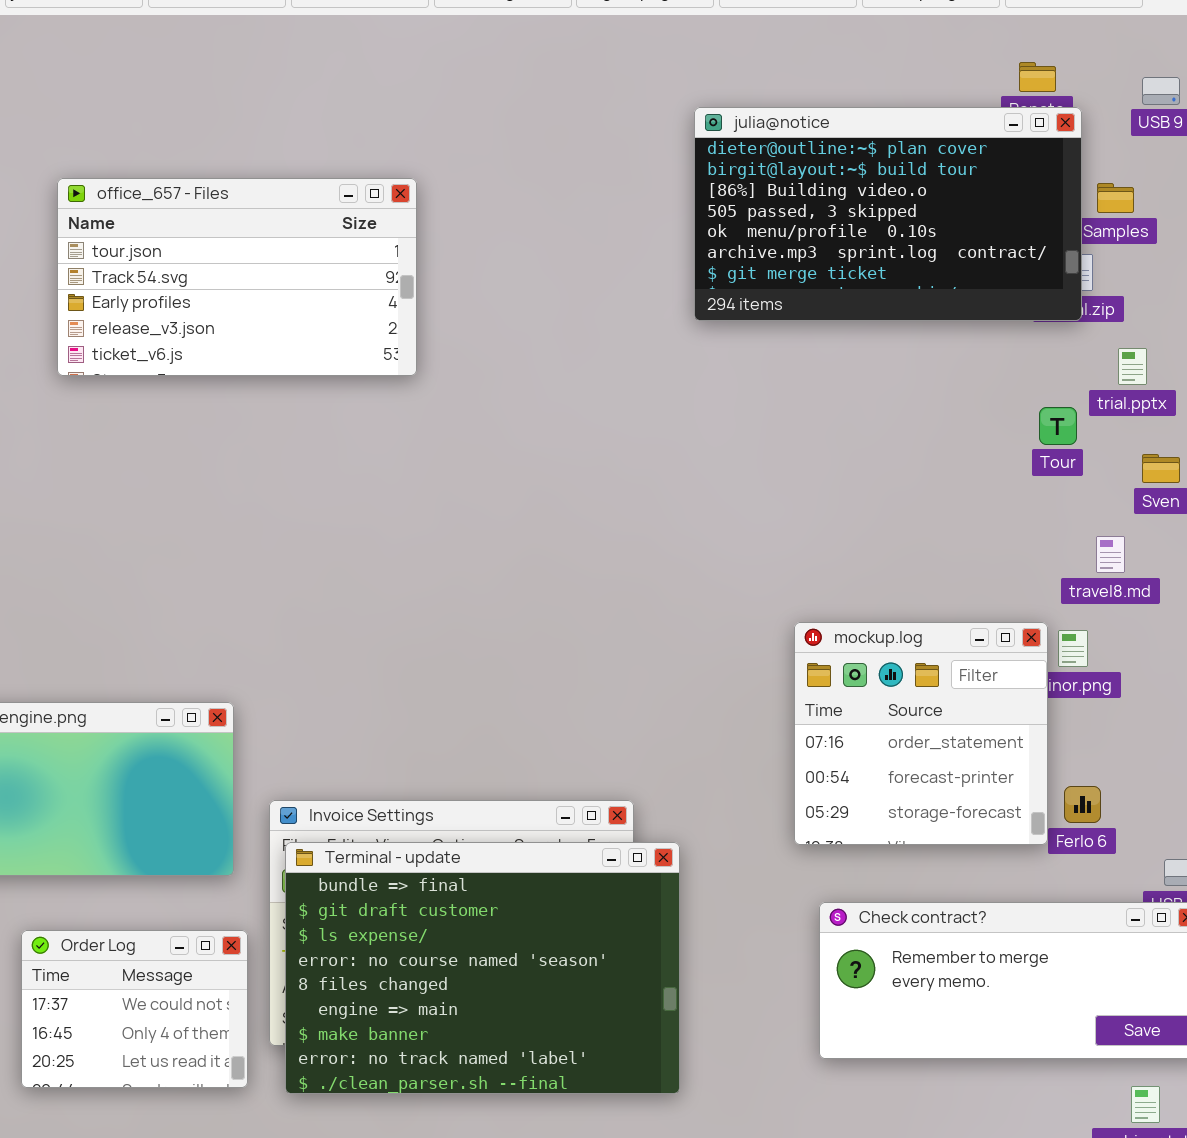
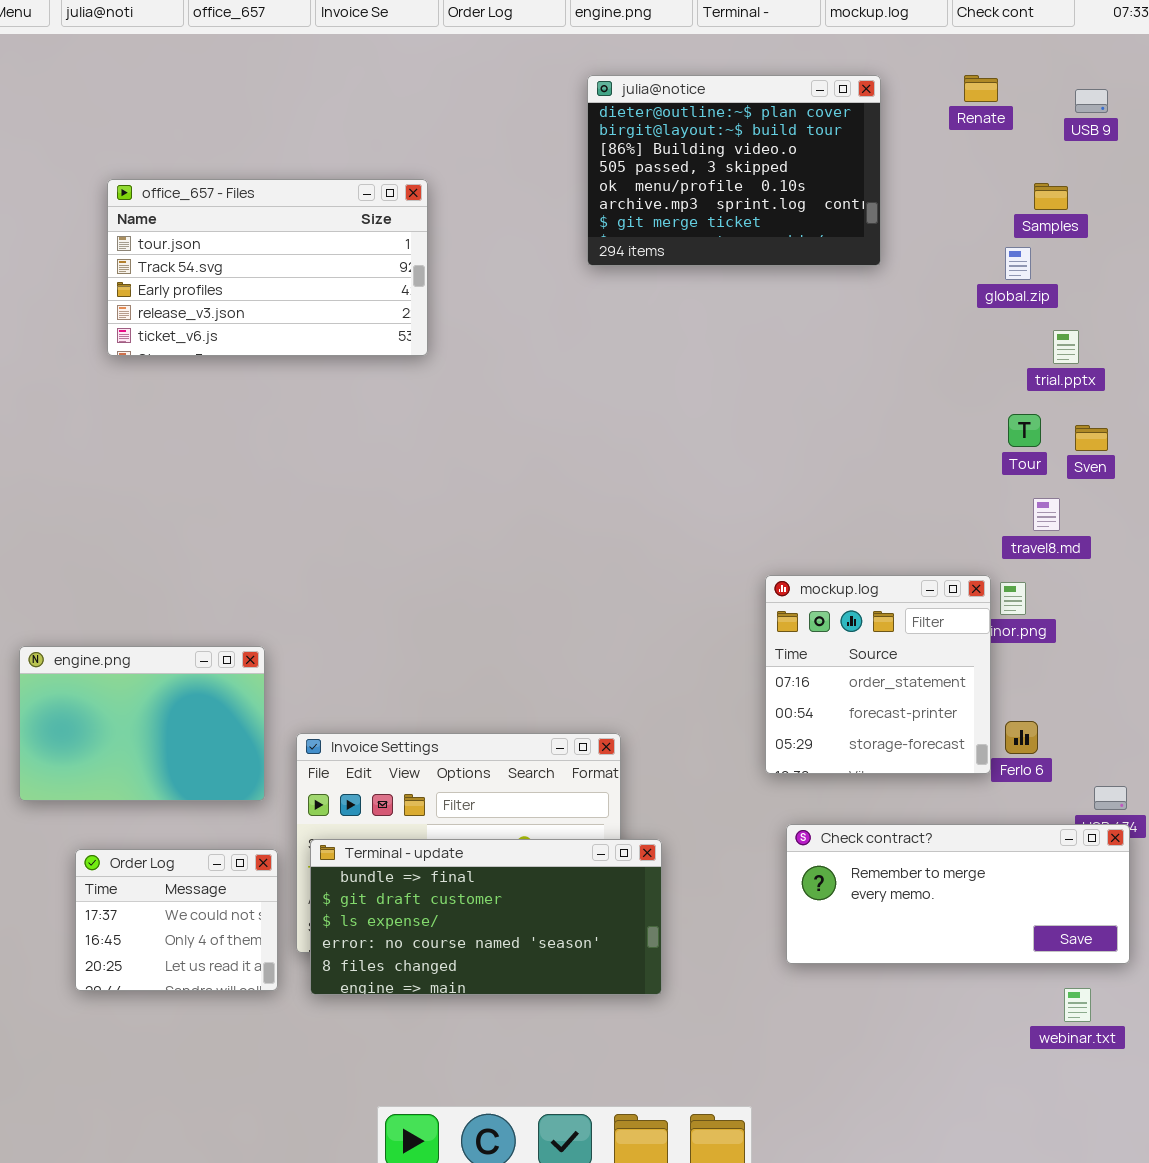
julia@notice: [694,107,1082,321] -> [587,75,881,266], moved, resized
Tour: [1039,407,1077,445] -> [1008,414,1041,447], moved
Terminal - update: [285,842,680,1094] -> [310,839,662,995], resized

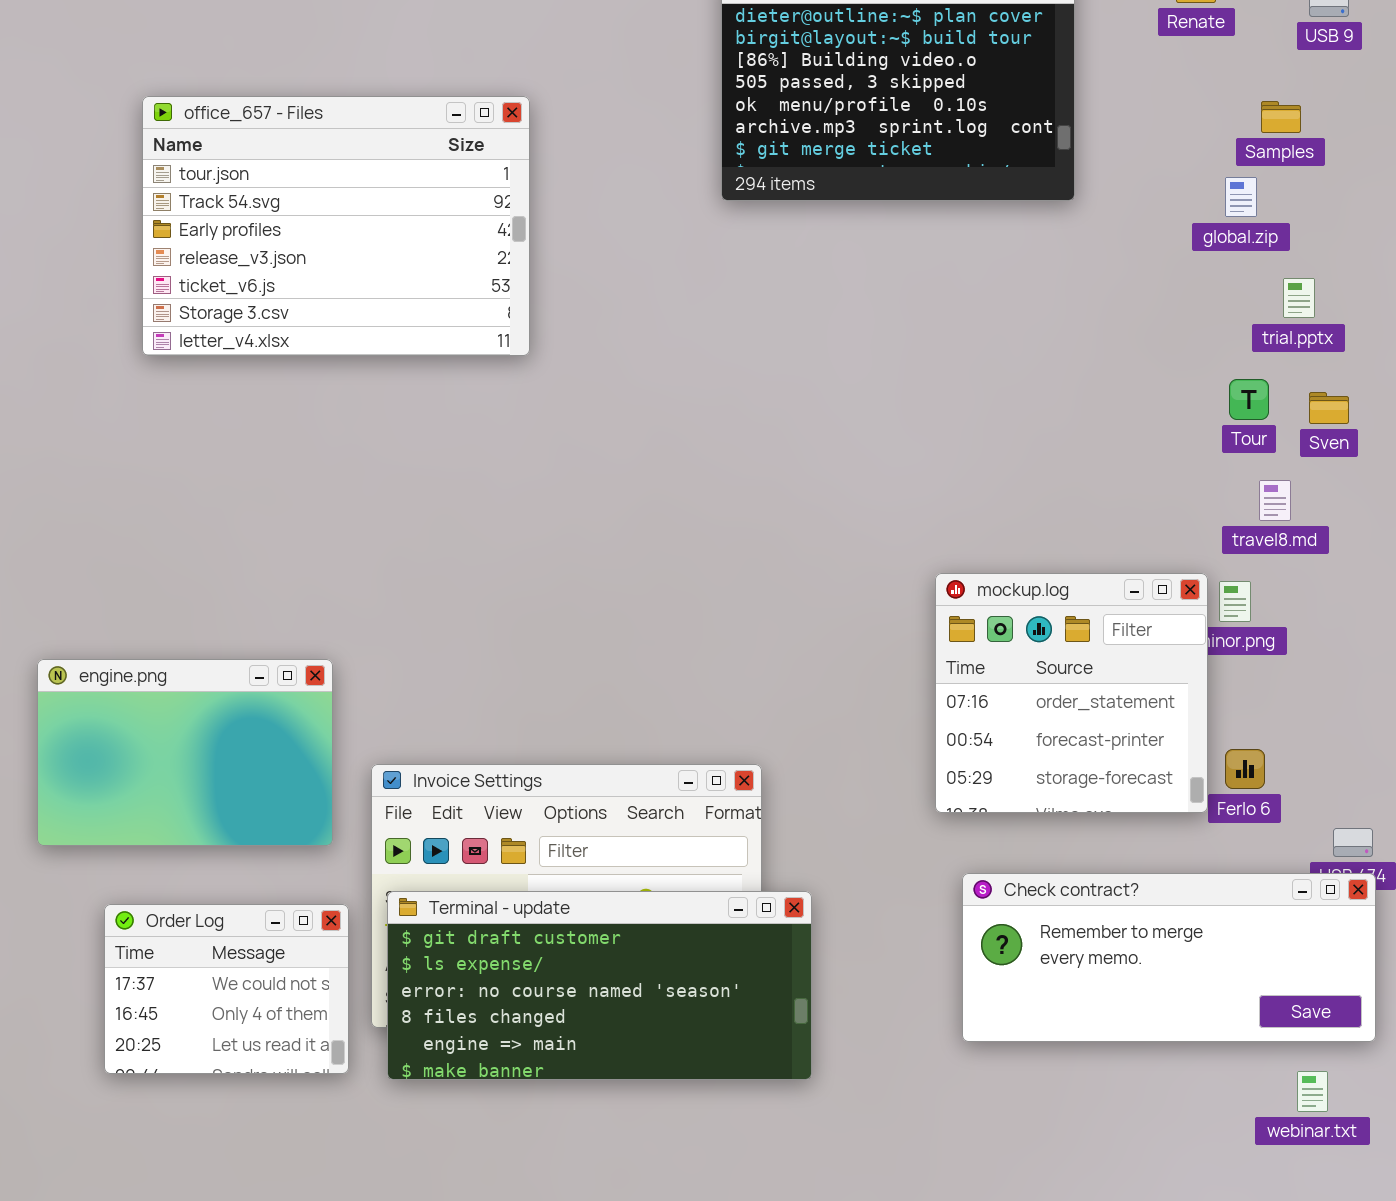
office_657 - Files: [107,179,428,356] -> [142,96,530,356], resized
Terminal - update: [310,839,662,995] -> [387,891,812,1080], scrolled down 1 row

